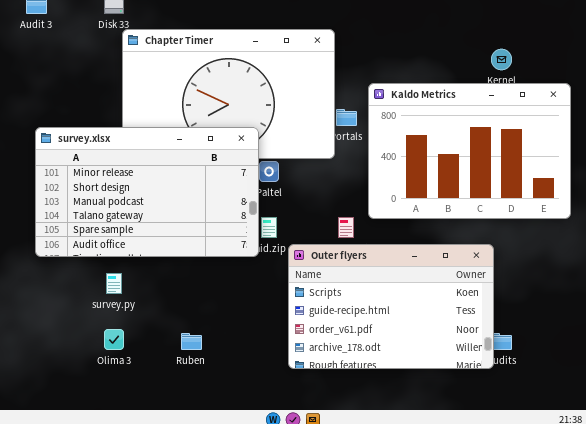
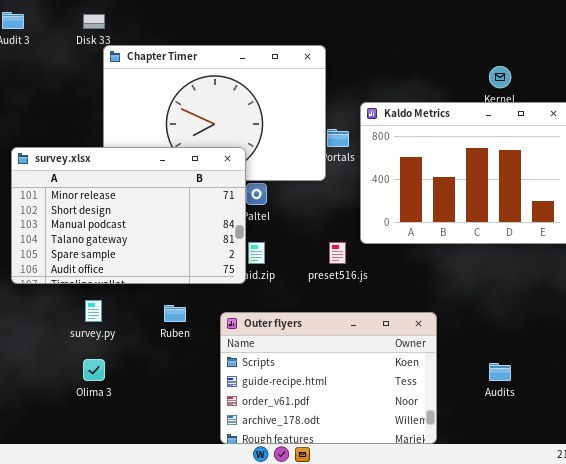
Outer flyers: [288,244,494,369] -> [220,312,437,444], moved
Ruben: [181,333,202,350] -> [164,305,186,322], moved

